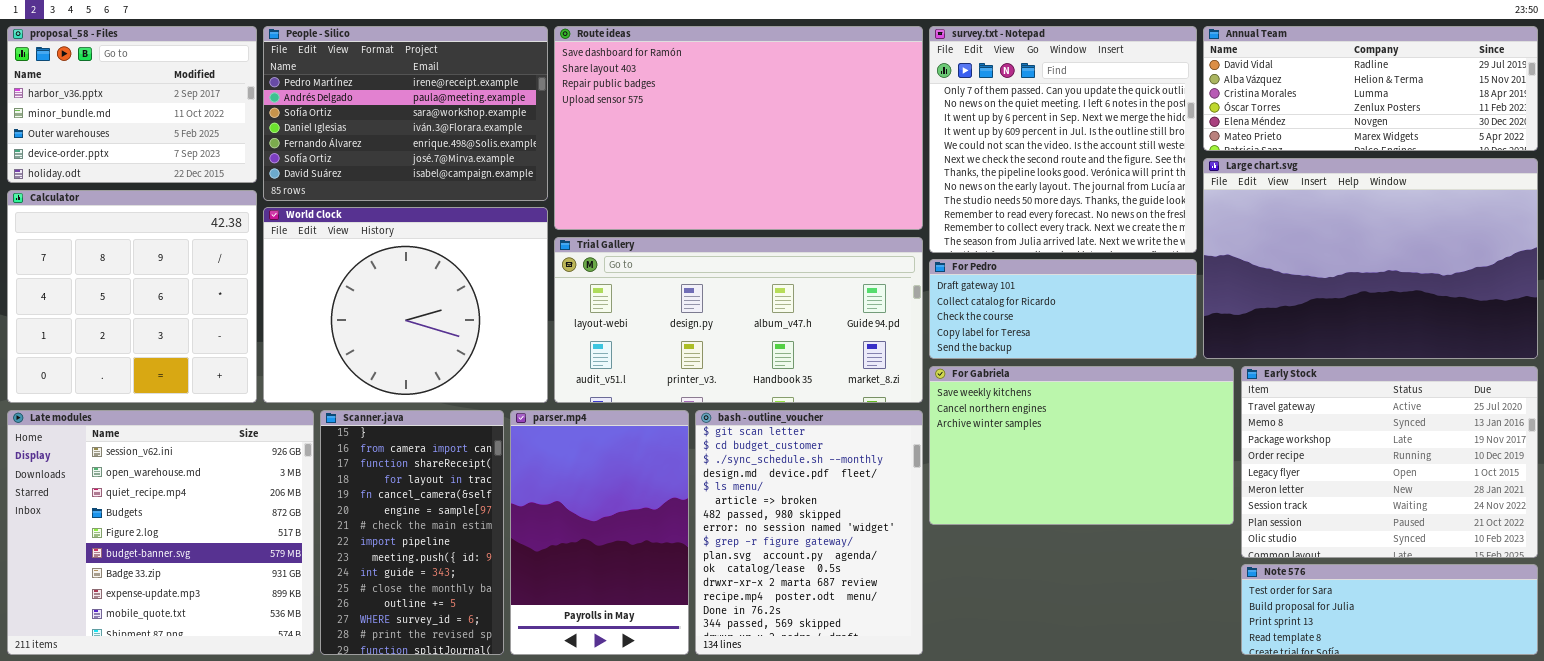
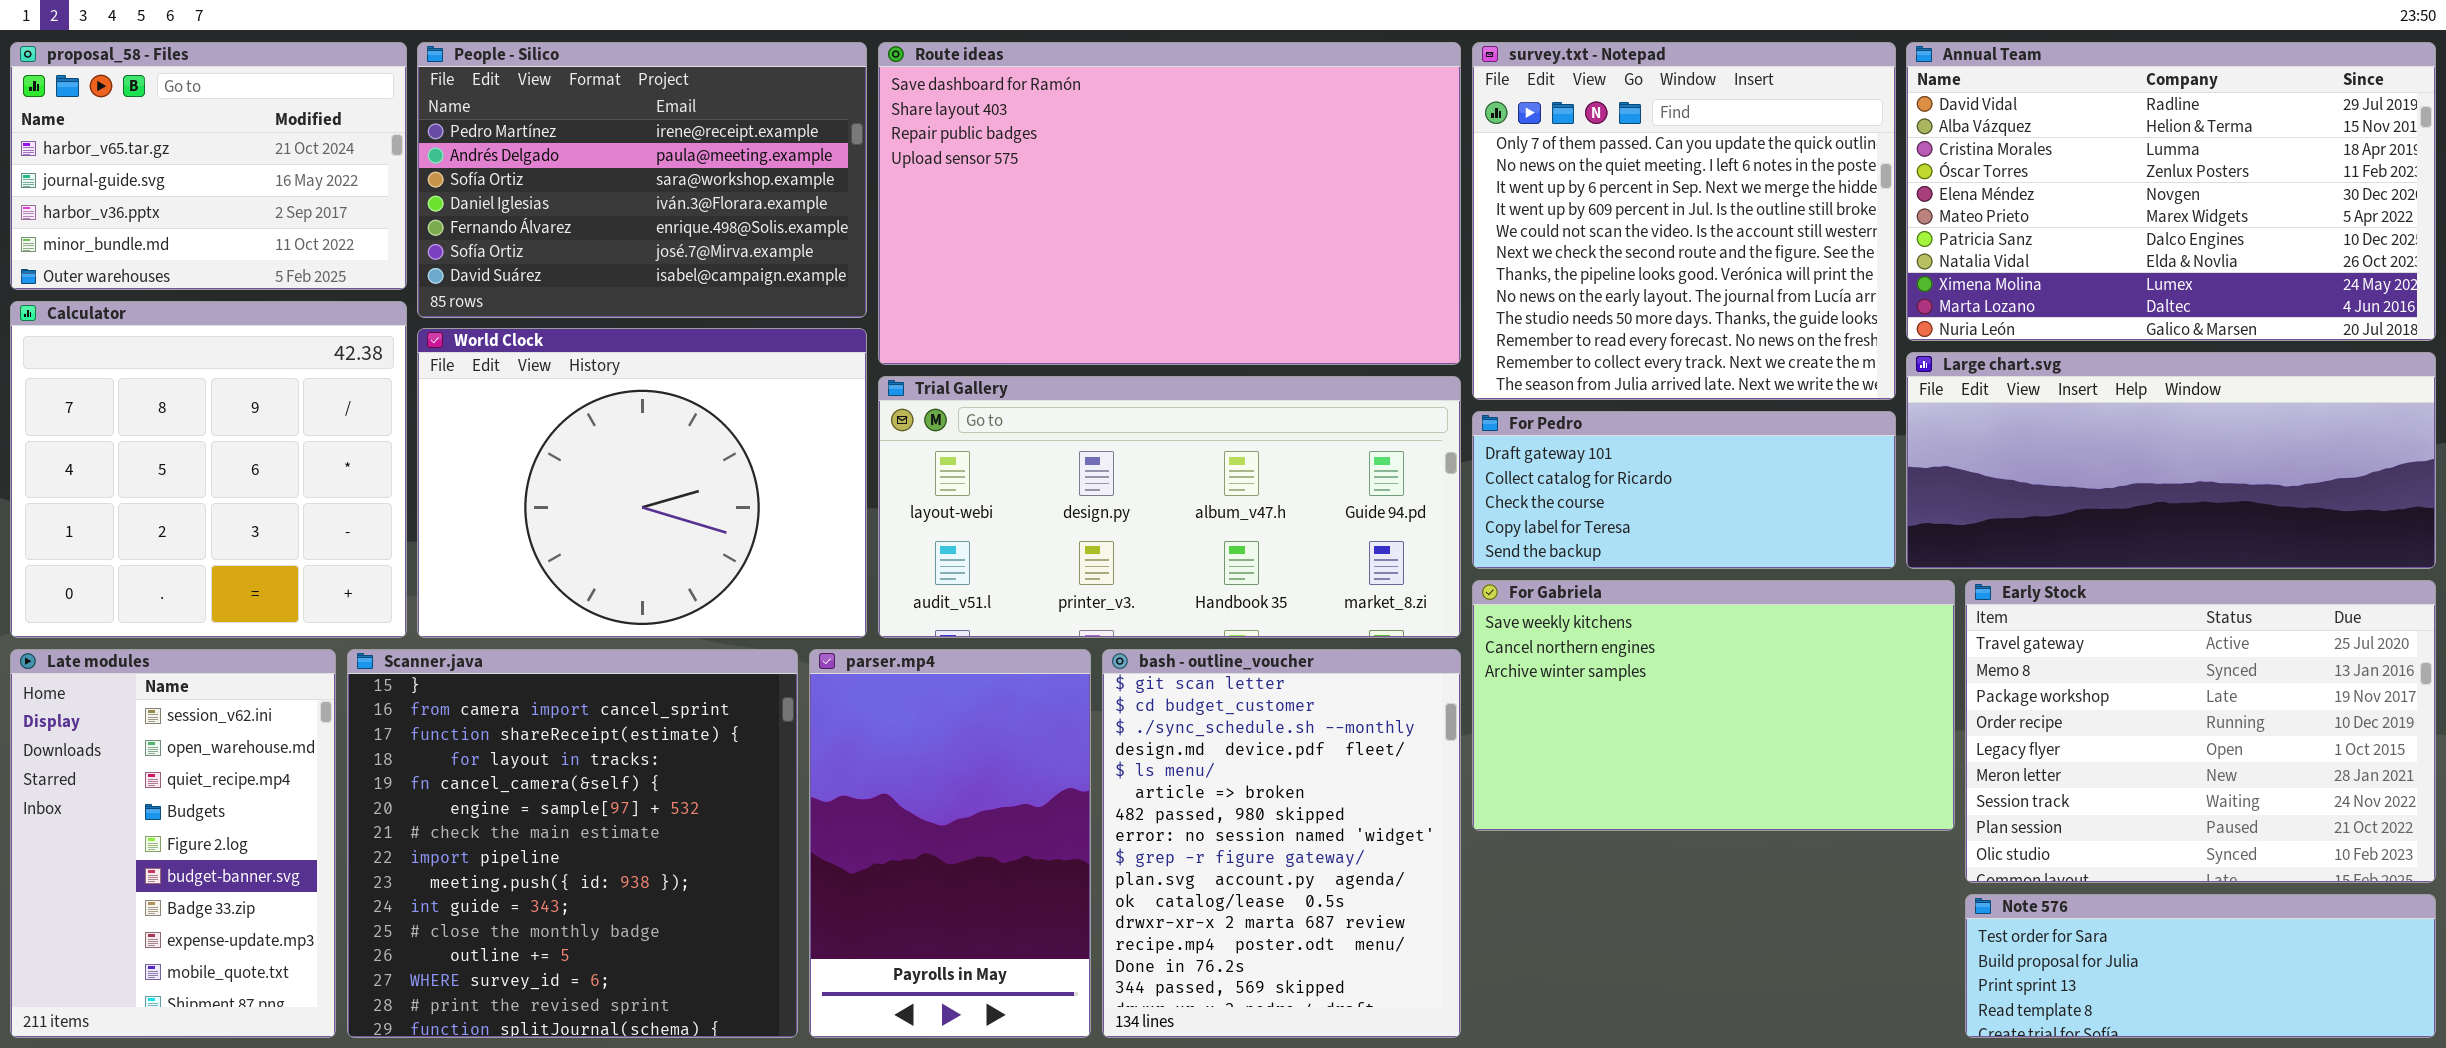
proposal_58 - Files: [7,26,257,183] -> [10,42,407,290], scrolled up 2 rows
Annual Team: [1203,26,1538,151] -> [1906,42,2436,341], resized
Large chart.svg: [1203,158,1538,359] -> [1906,352,2436,569], resized
Late modules: [7,410,314,655] -> [10,649,336,1038], resized
Scanner.java: [320,410,504,655] -> [347,649,798,1038], resized

